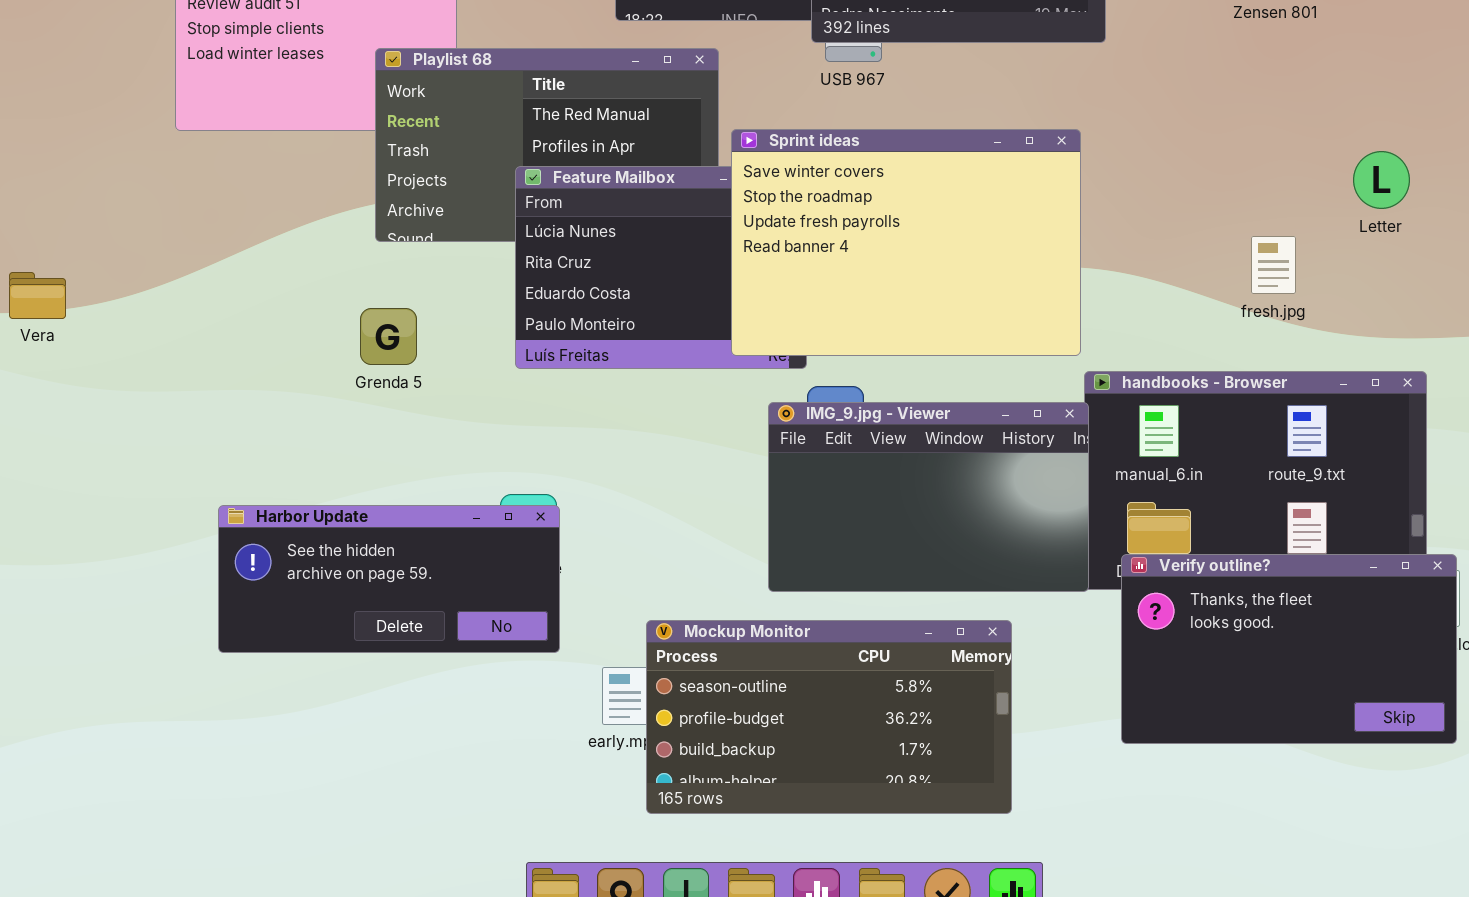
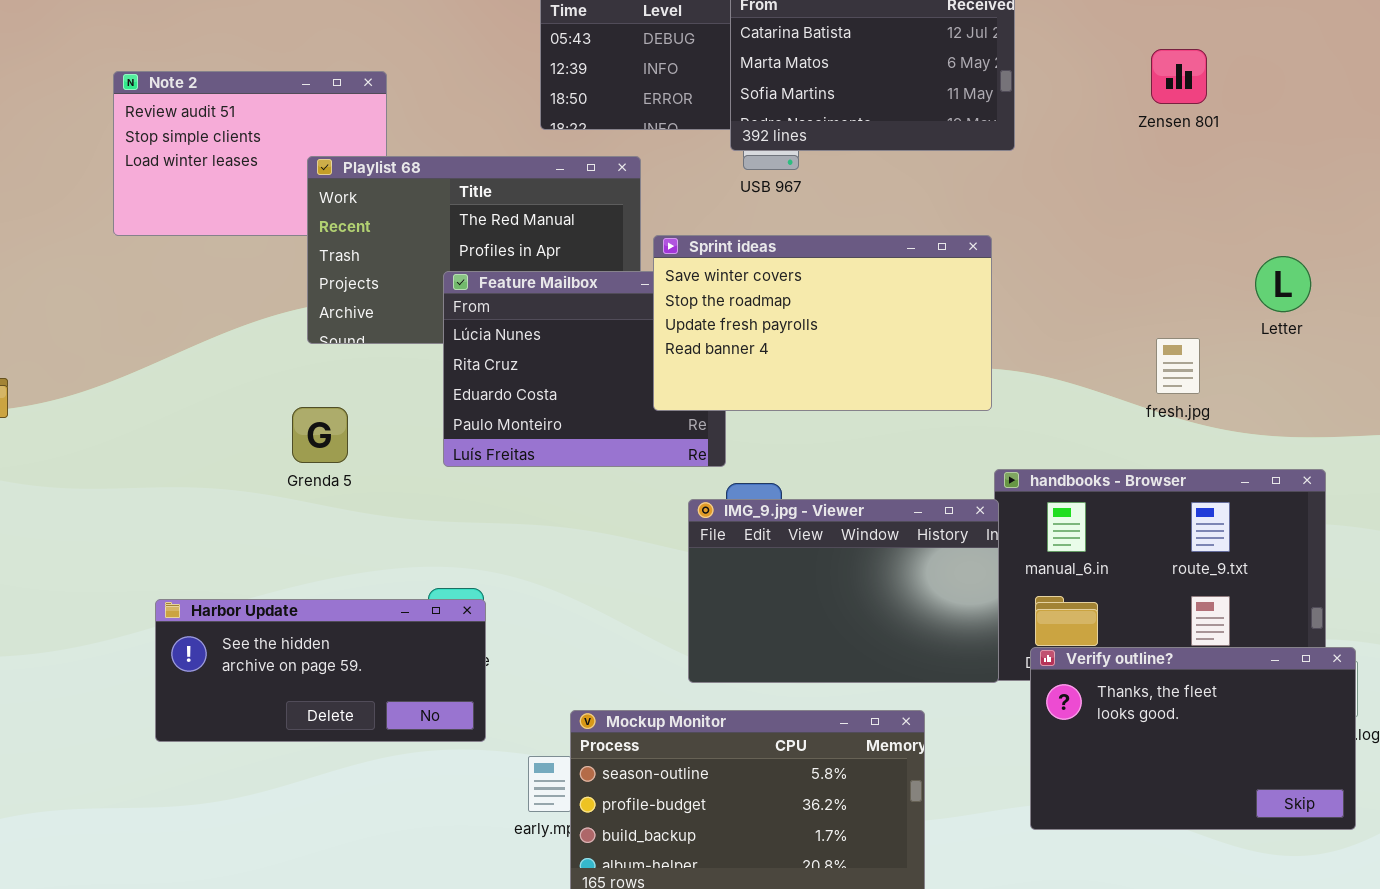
Sprint ideas: [731,129,1081,356] -> [653,235,992,411], resized

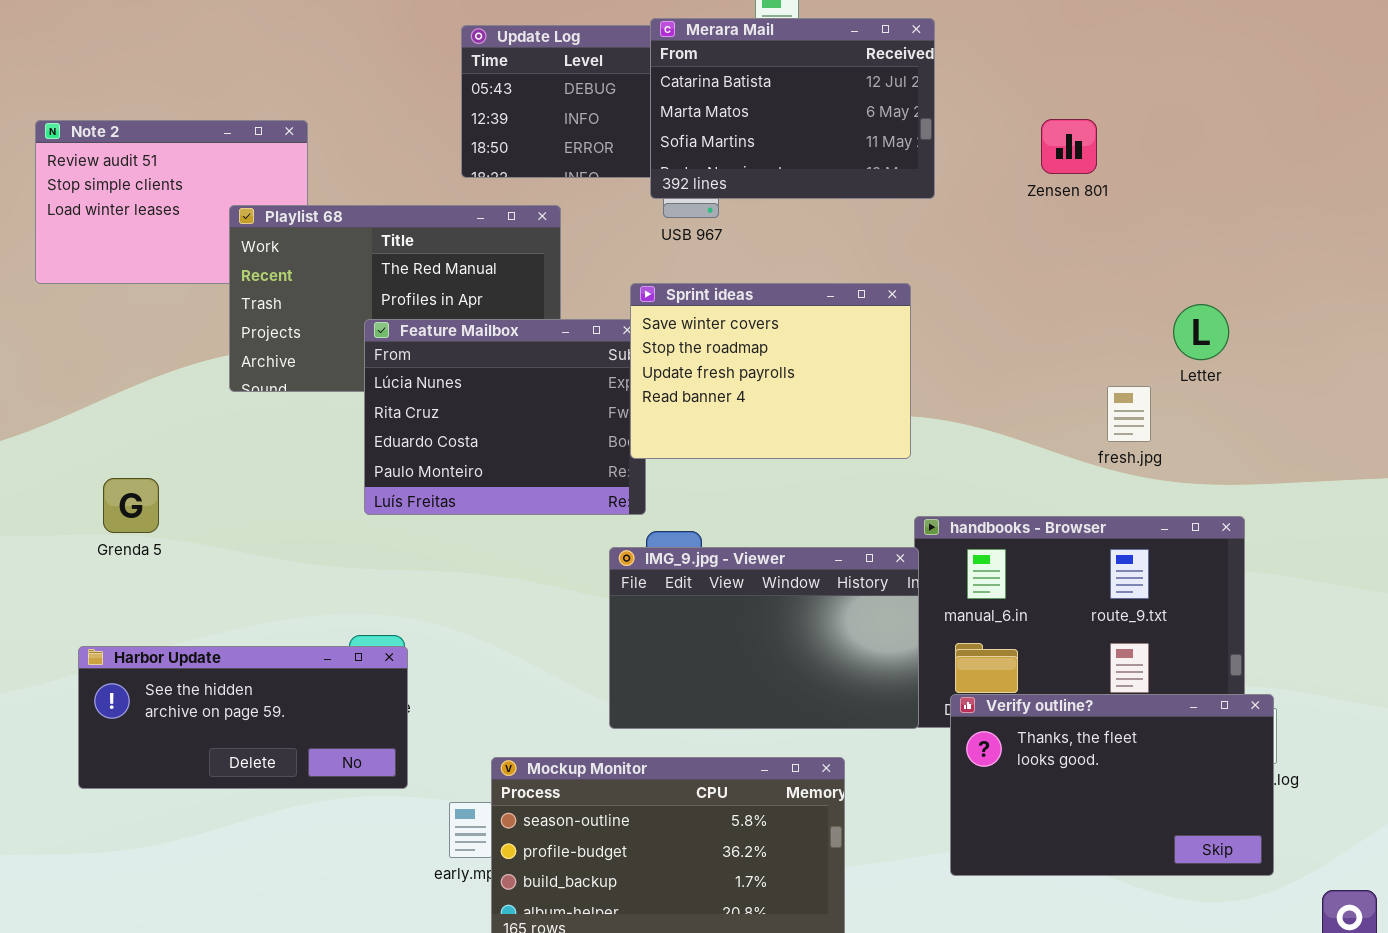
Zensen 801: [1151,49,1207,104] -> [1041,119,1097,174], moved
Sprint ideas: [653,235,992,411] -> [630,283,911,459], resized
fresh.jpg: [1156,338,1200,394] -> [1107,386,1151,442], moved
Grenda 5: [292,407,348,463] -> [103,478,159,533], moved

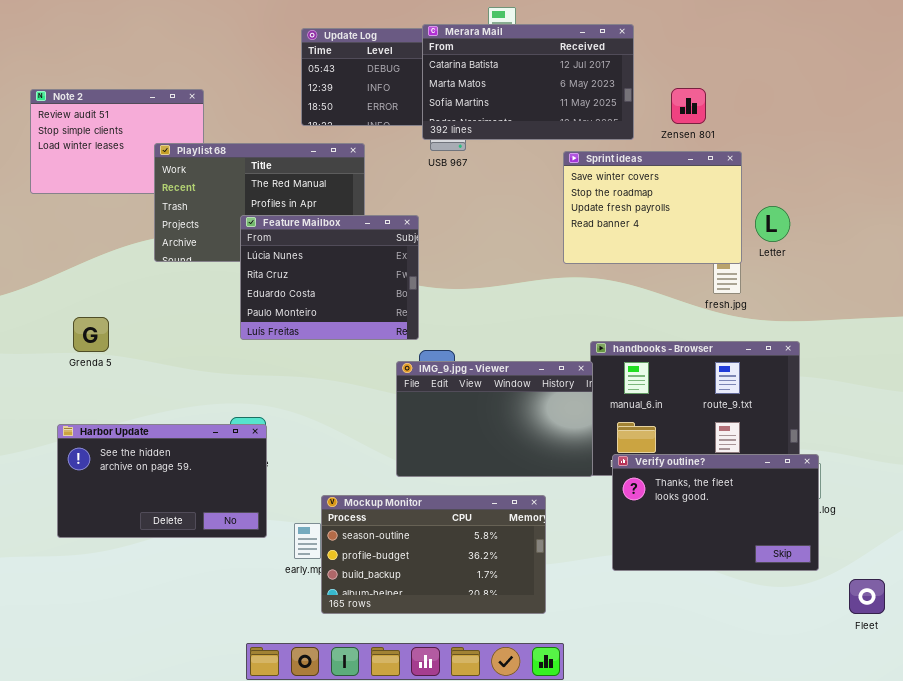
Merara Mail: [650,18,935,199] -> [422,24,634,140], resized
Sprint ideas: [630,283,911,459] -> [563,151,742,264], moved
Harbor Update: [78,646,408,789] -> [57,424,267,538], resized

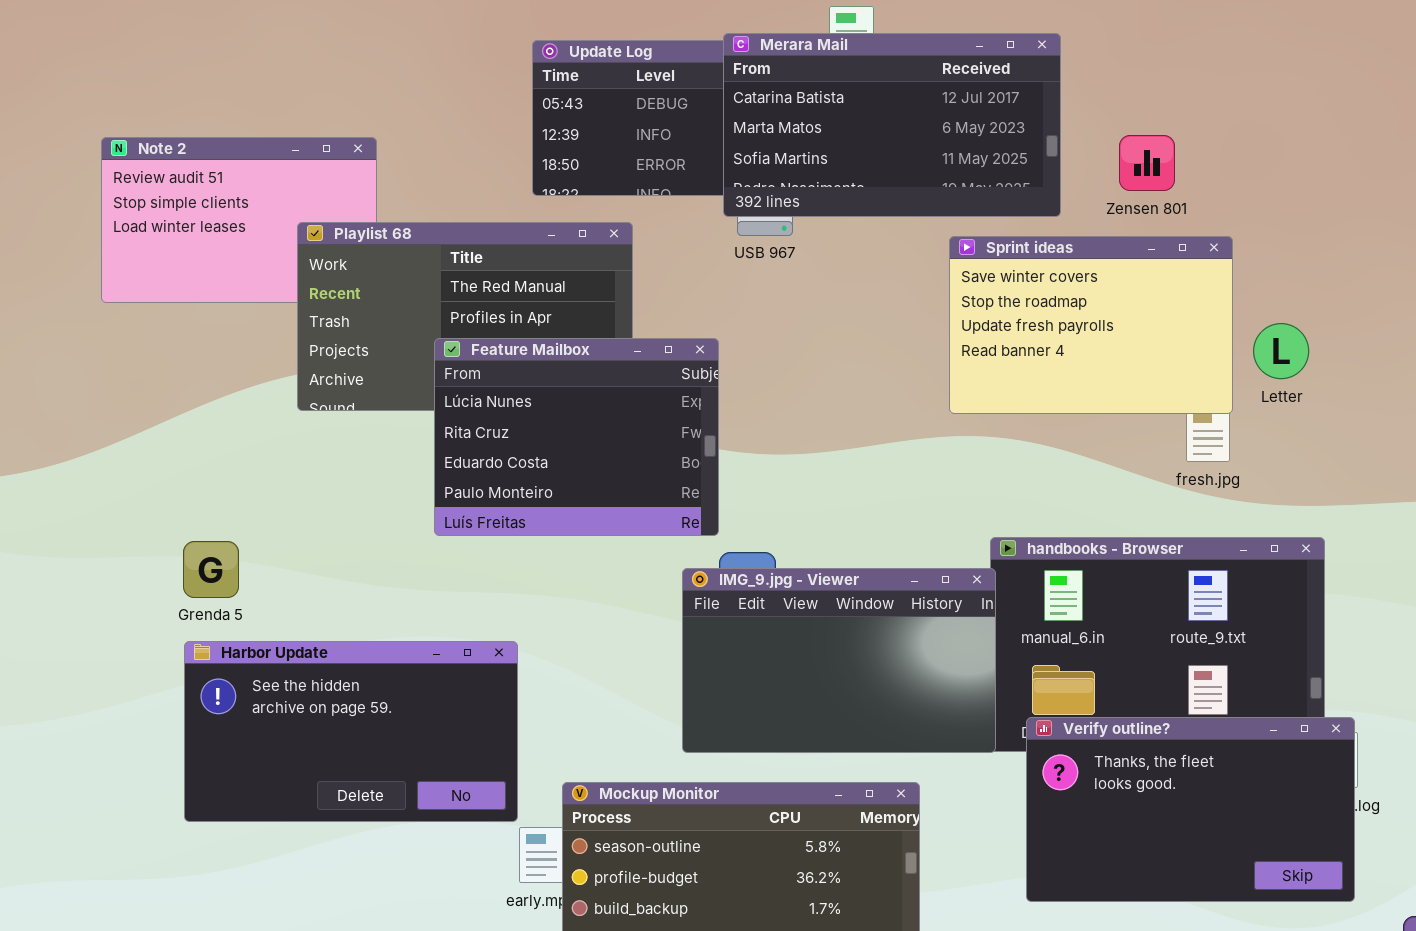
Grenda 5: [73,317,109,352] -> [183,541,239,598], moved
Harbor Update: [57,424,267,538] -> [184,641,518,822], moved

